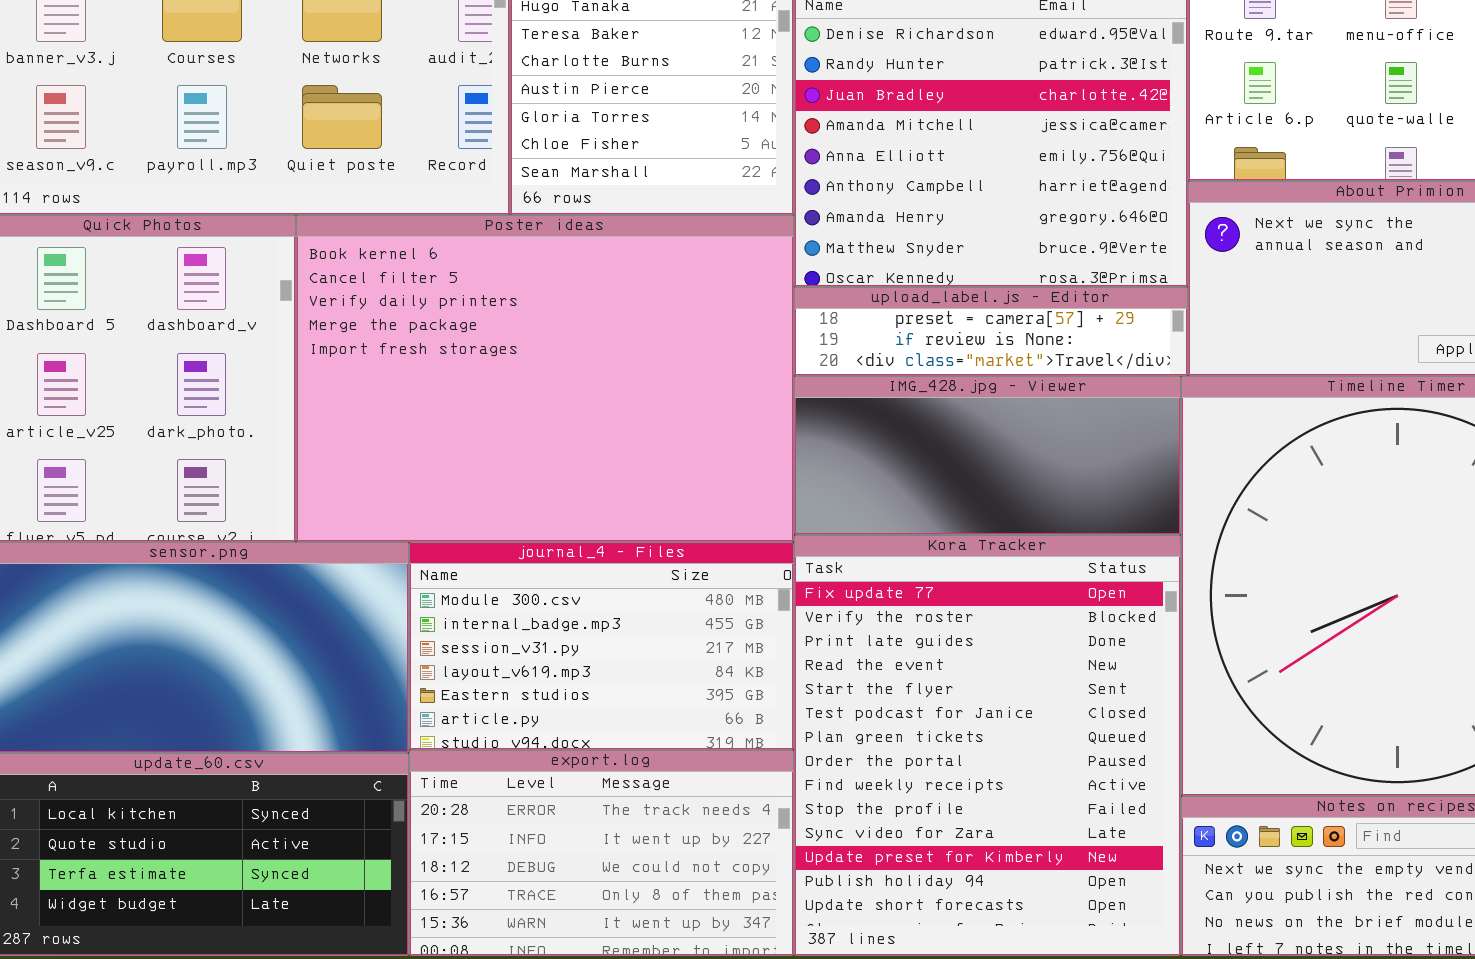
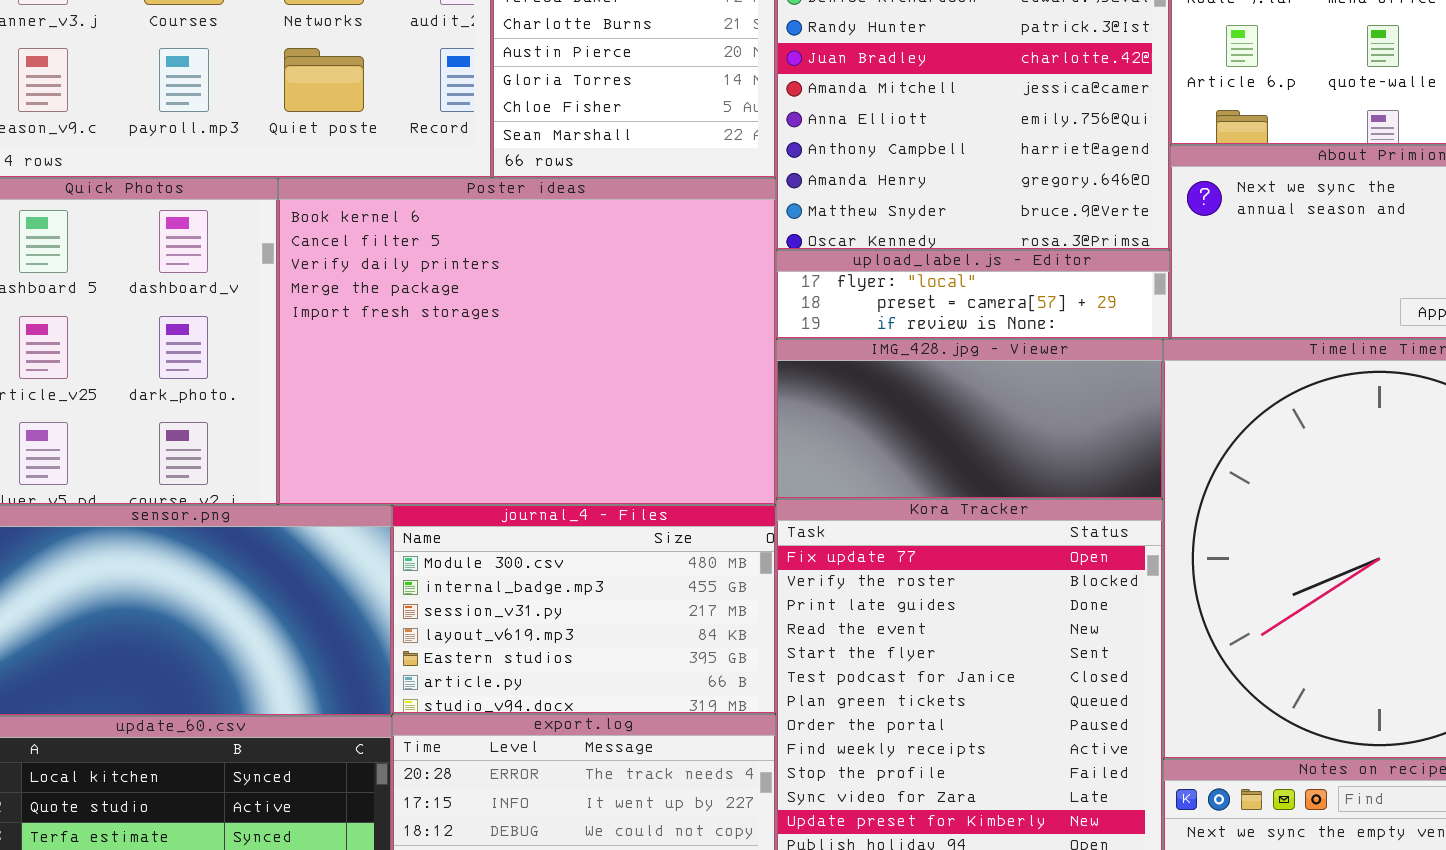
upload_label.js - Editor: [794,287,1188,376] -> [776,250,1170,339], scrolled up 1 row

